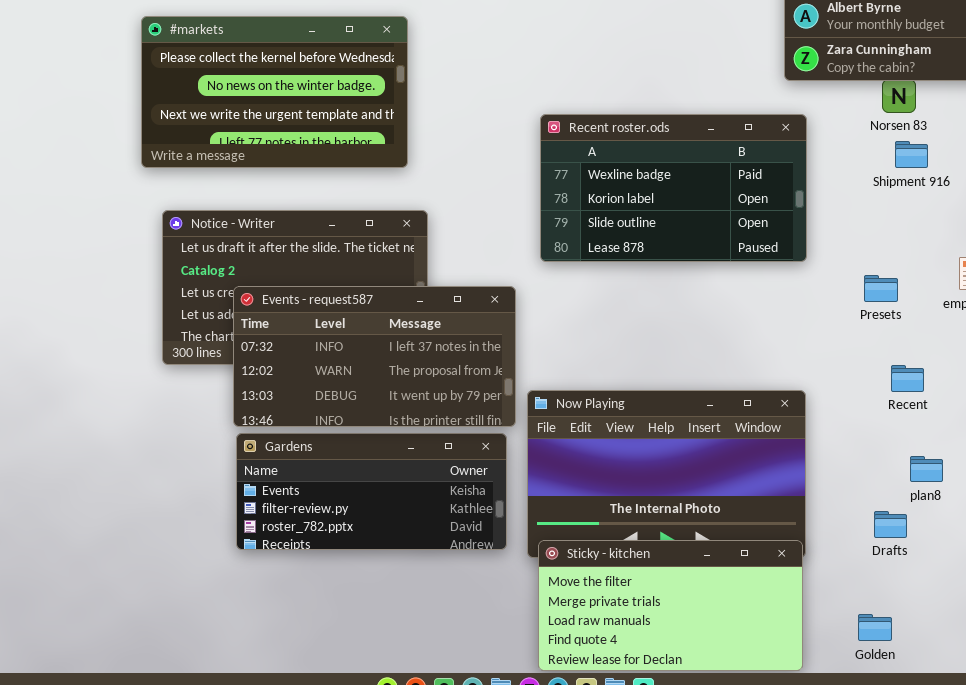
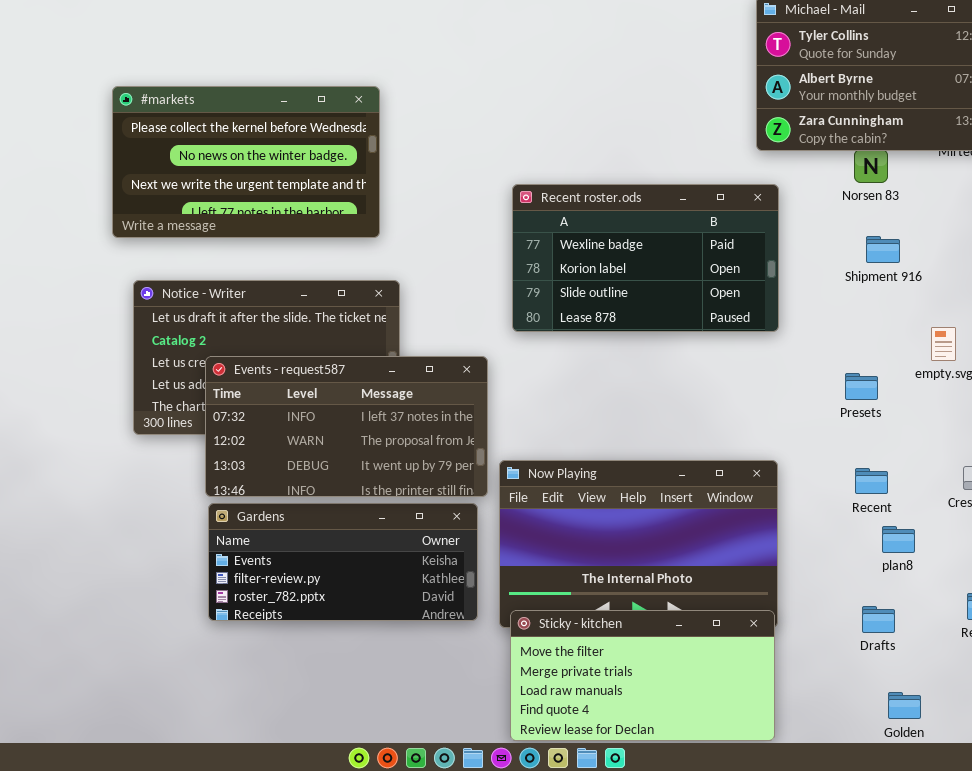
Shipment 916: [895,141,928,168] -> [866,236,900,263], moved
Presets: [864,275,898,302] -> [845,373,878,400], moved
Recent: [891,365,924,392] -> [855,468,888,494], moved
Drafts: [874,511,907,538] -> [862,606,895,633], moved
Golden: [858,614,892,641] -> [888,692,921,719], moved

